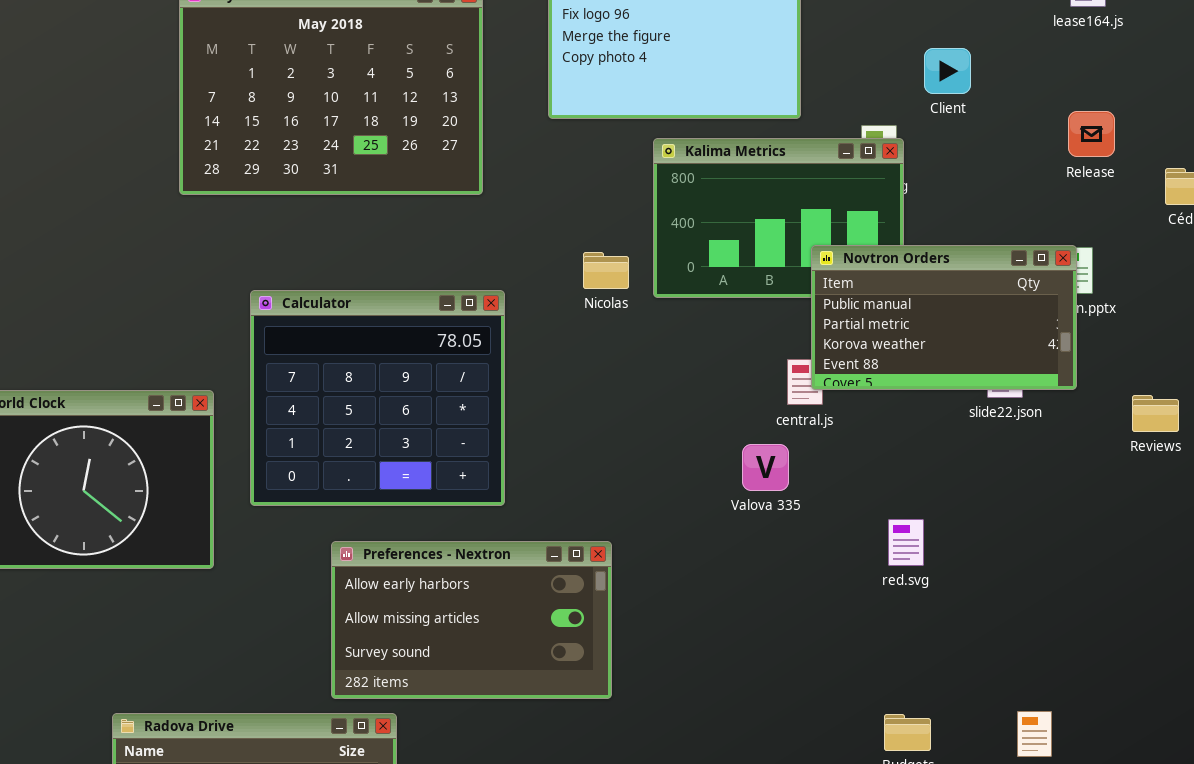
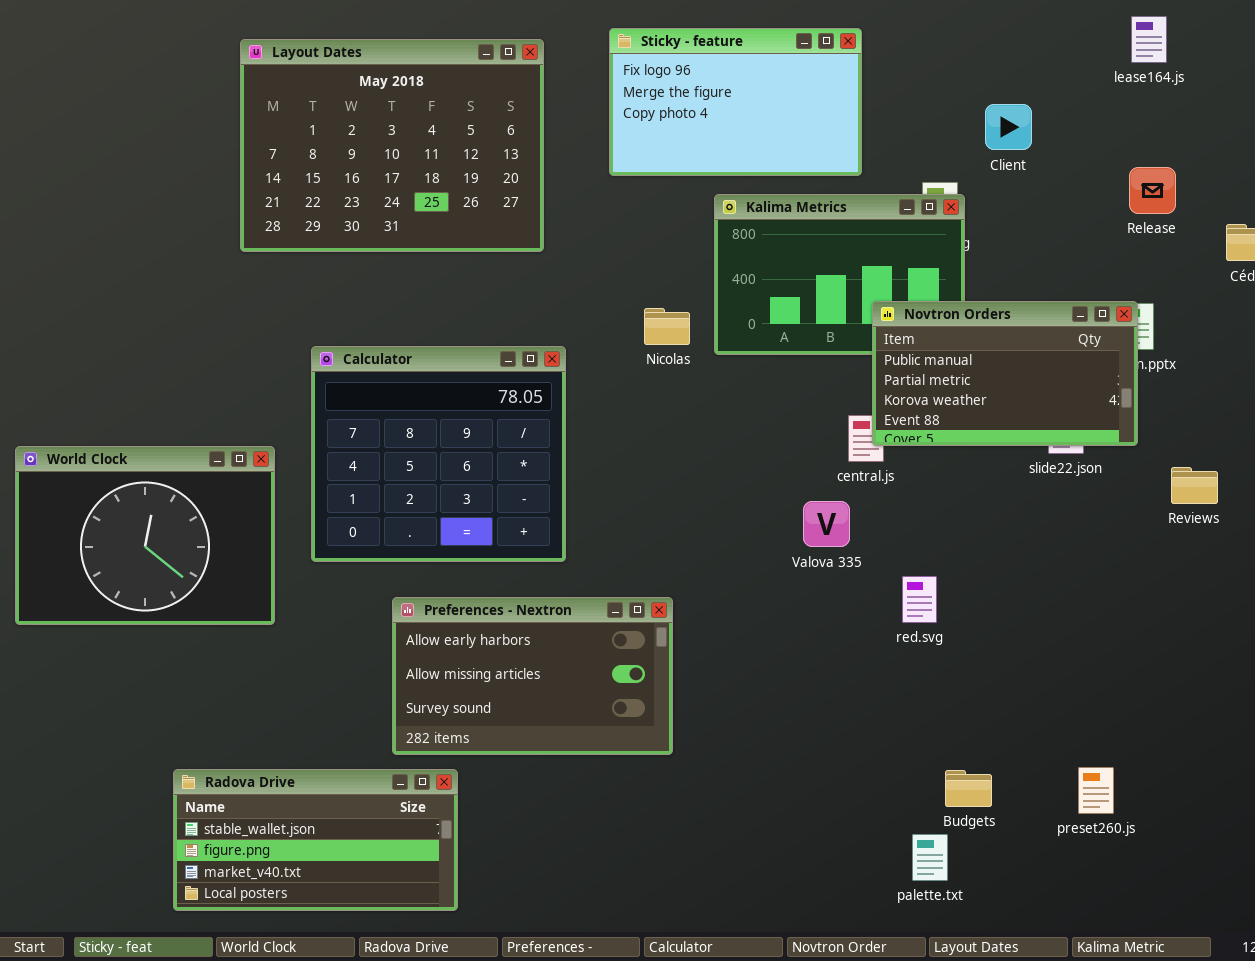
Reviews: [1132,395,1179,432] -> [1171,467,1218,504], moved
red.svg: [888,519,924,566] -> [902,576,937,623], moved

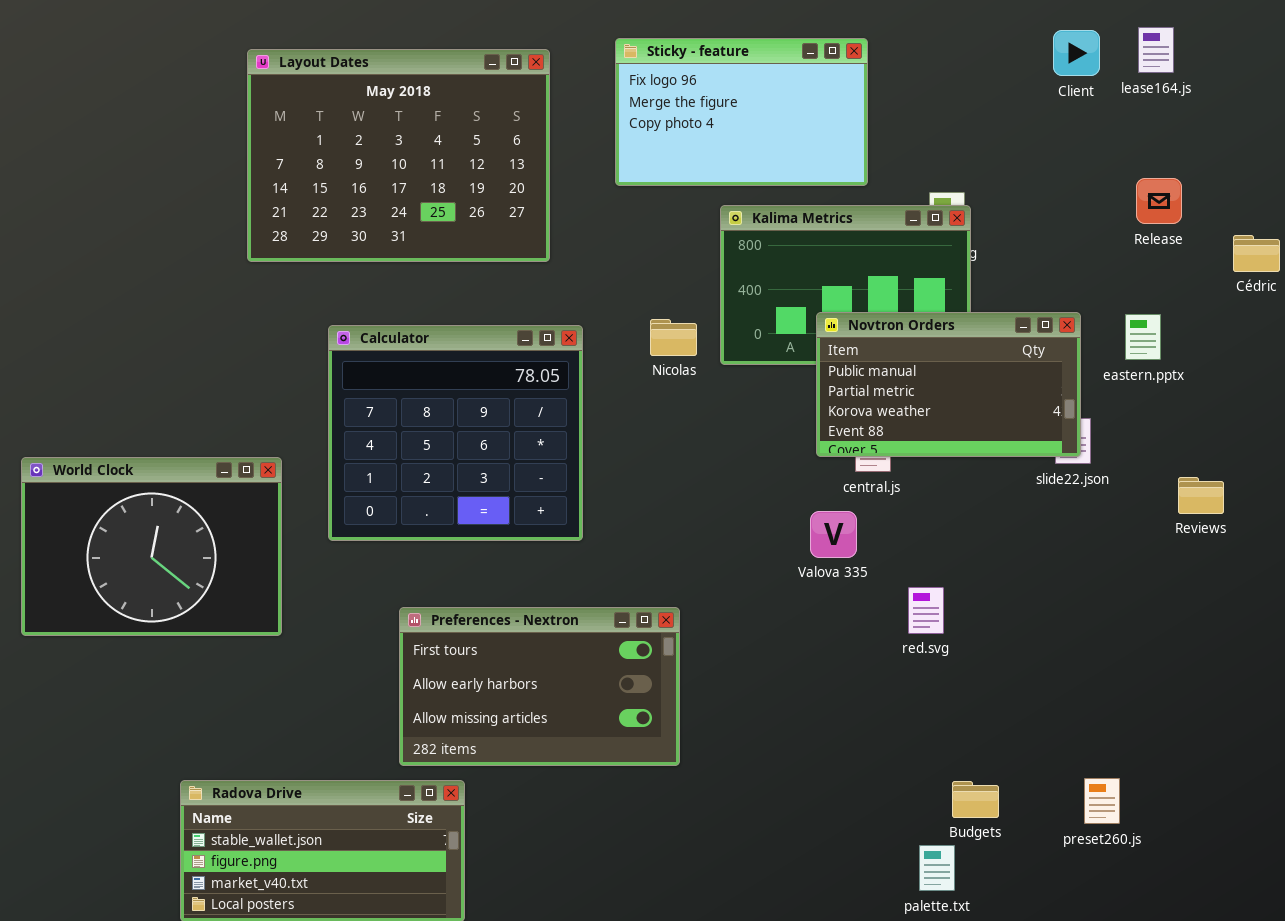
Client: [985,104,1032,150] -> [1053,30,1100,76], moved
Novtron Orders: [872,301,1138,446] -> [816,312,1081,457], moved
Calculator: [311,346,566,562] -> [328,325,583,541], moved
Preferences - Nextron: [392,597,673,755] -> [399,607,680,766], scrolled up 1 row

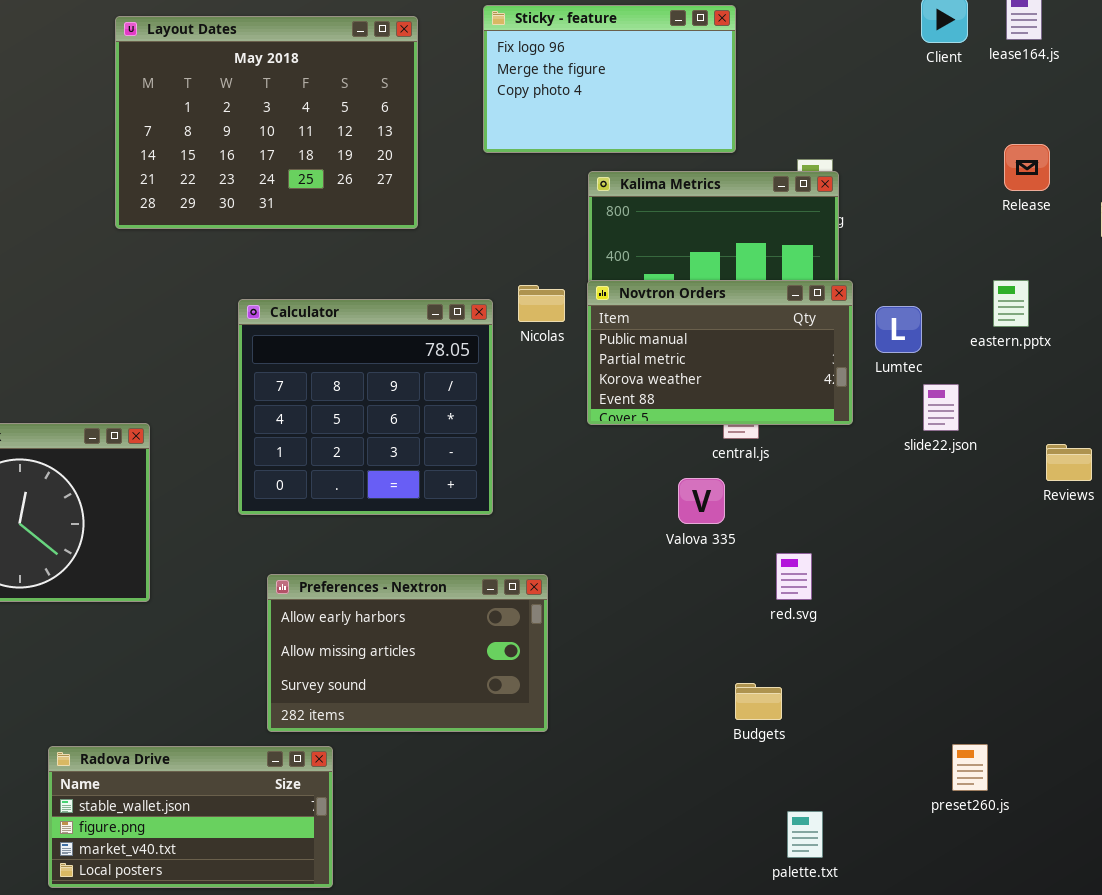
Novtron Orders: [816,312,1081,457] -> [587,280,853,425], moved
Calculator: [328,325,583,541] -> [238,299,493,515], moved
Preferences - Nextron: [399,607,680,766] -> [267,574,548,732], scrolled down 1 row
Budgets: [952,781,999,818] -> [735,683,782,720], moved

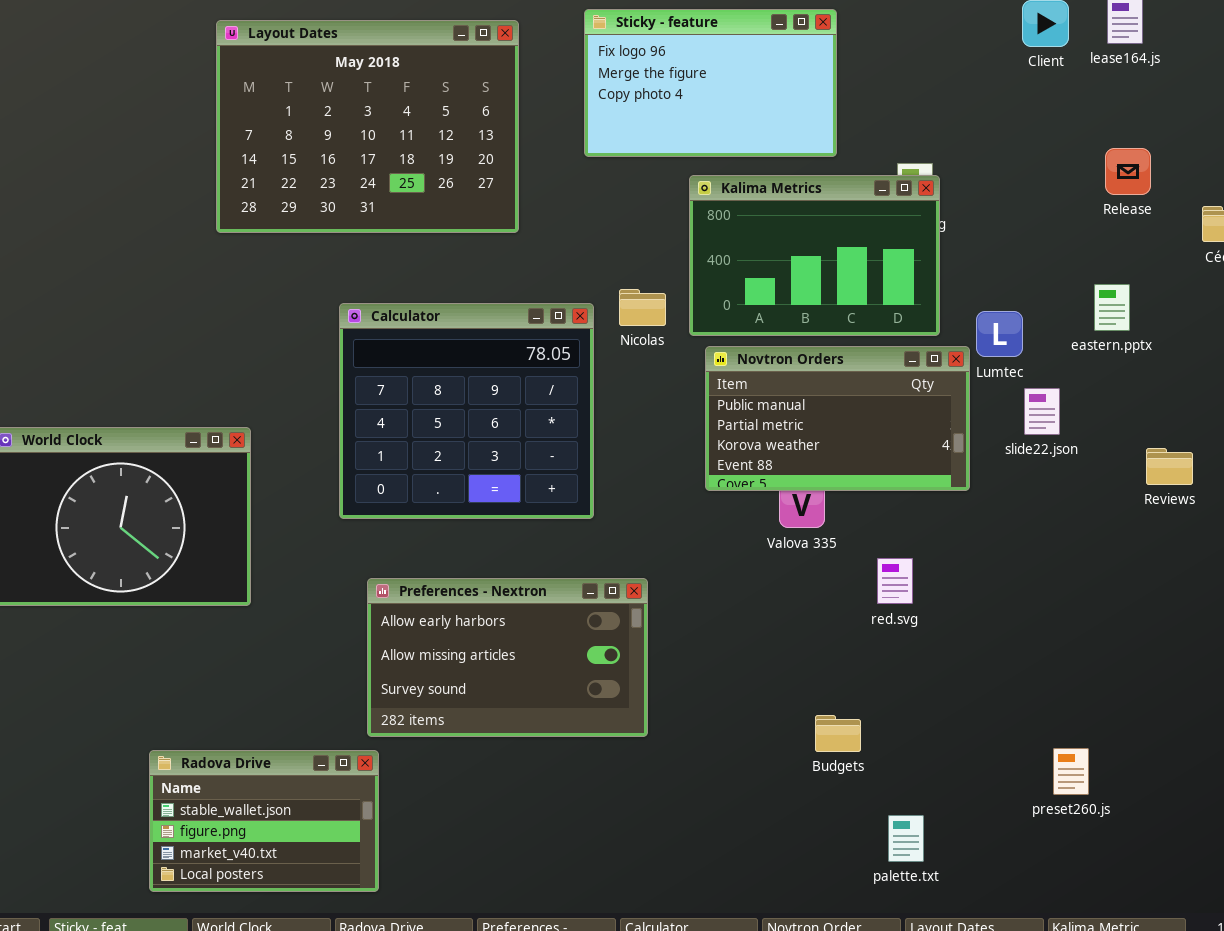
Novtron Orders: [587,280,853,425] -> [705,346,970,491], moved
Budgets: [735,683,782,720] -> [815,715,861,752], moved
Radova Drive: [48,746,333,888] -> [149,750,379,892], resized

